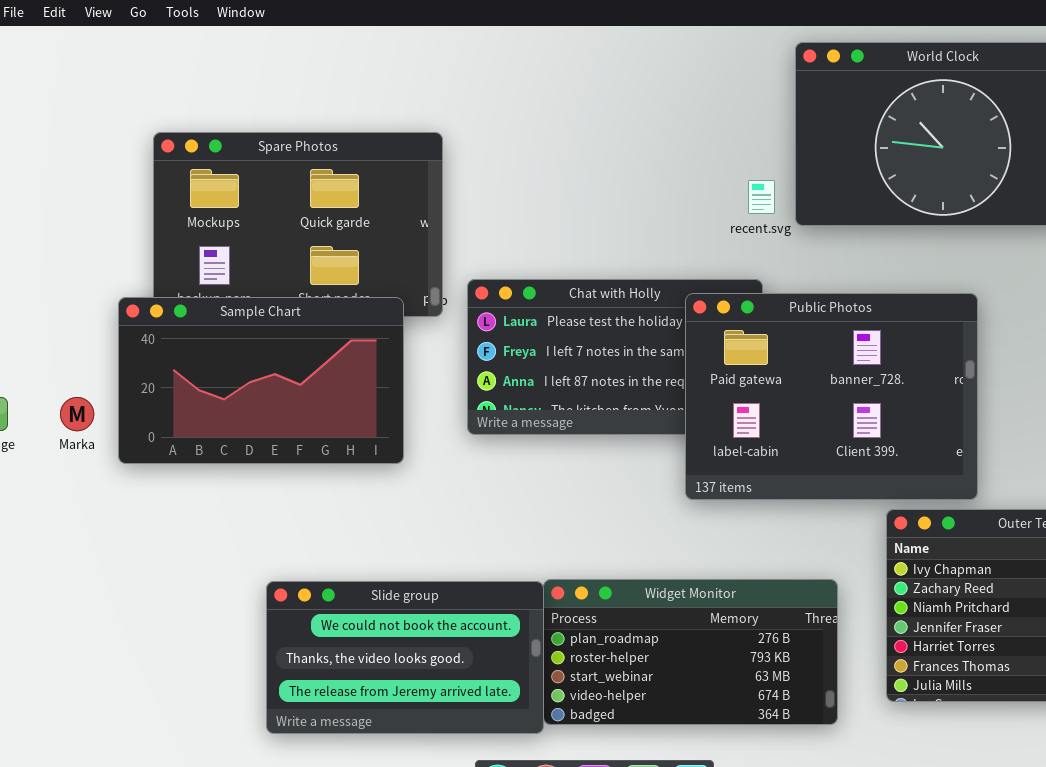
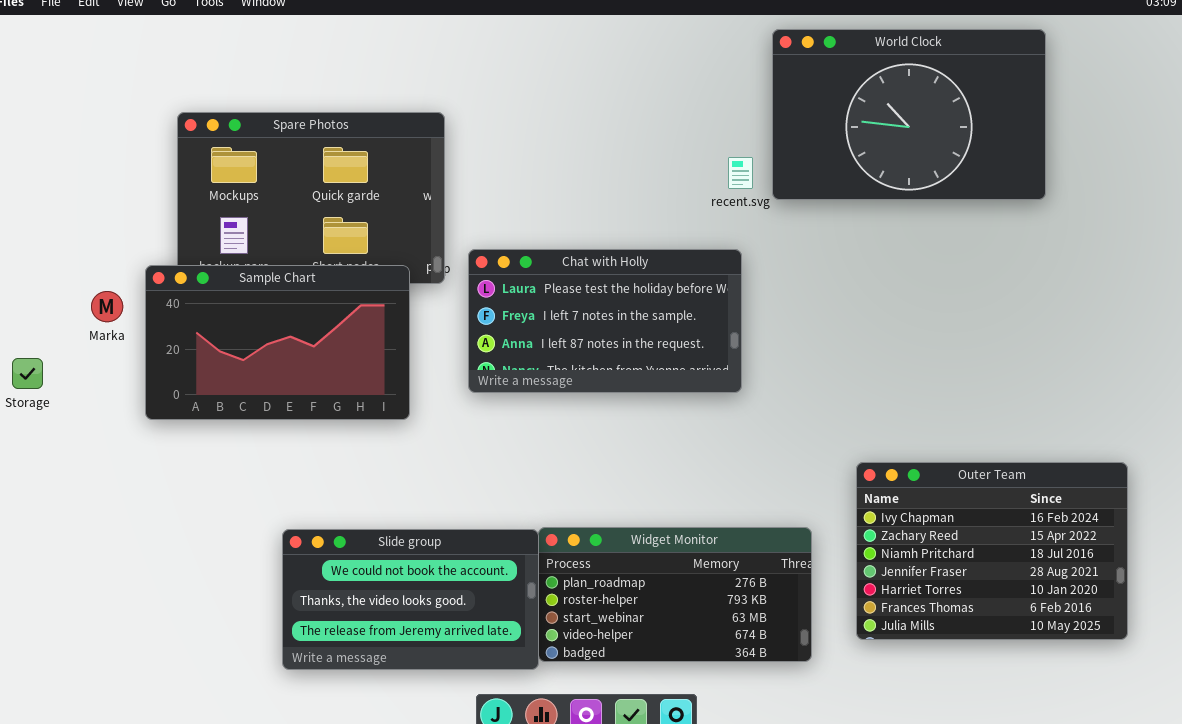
Public Photos: [685,293,978,500] -> none, closed
Marka: [60,397,94,431] -> [91,291,123,322], moved

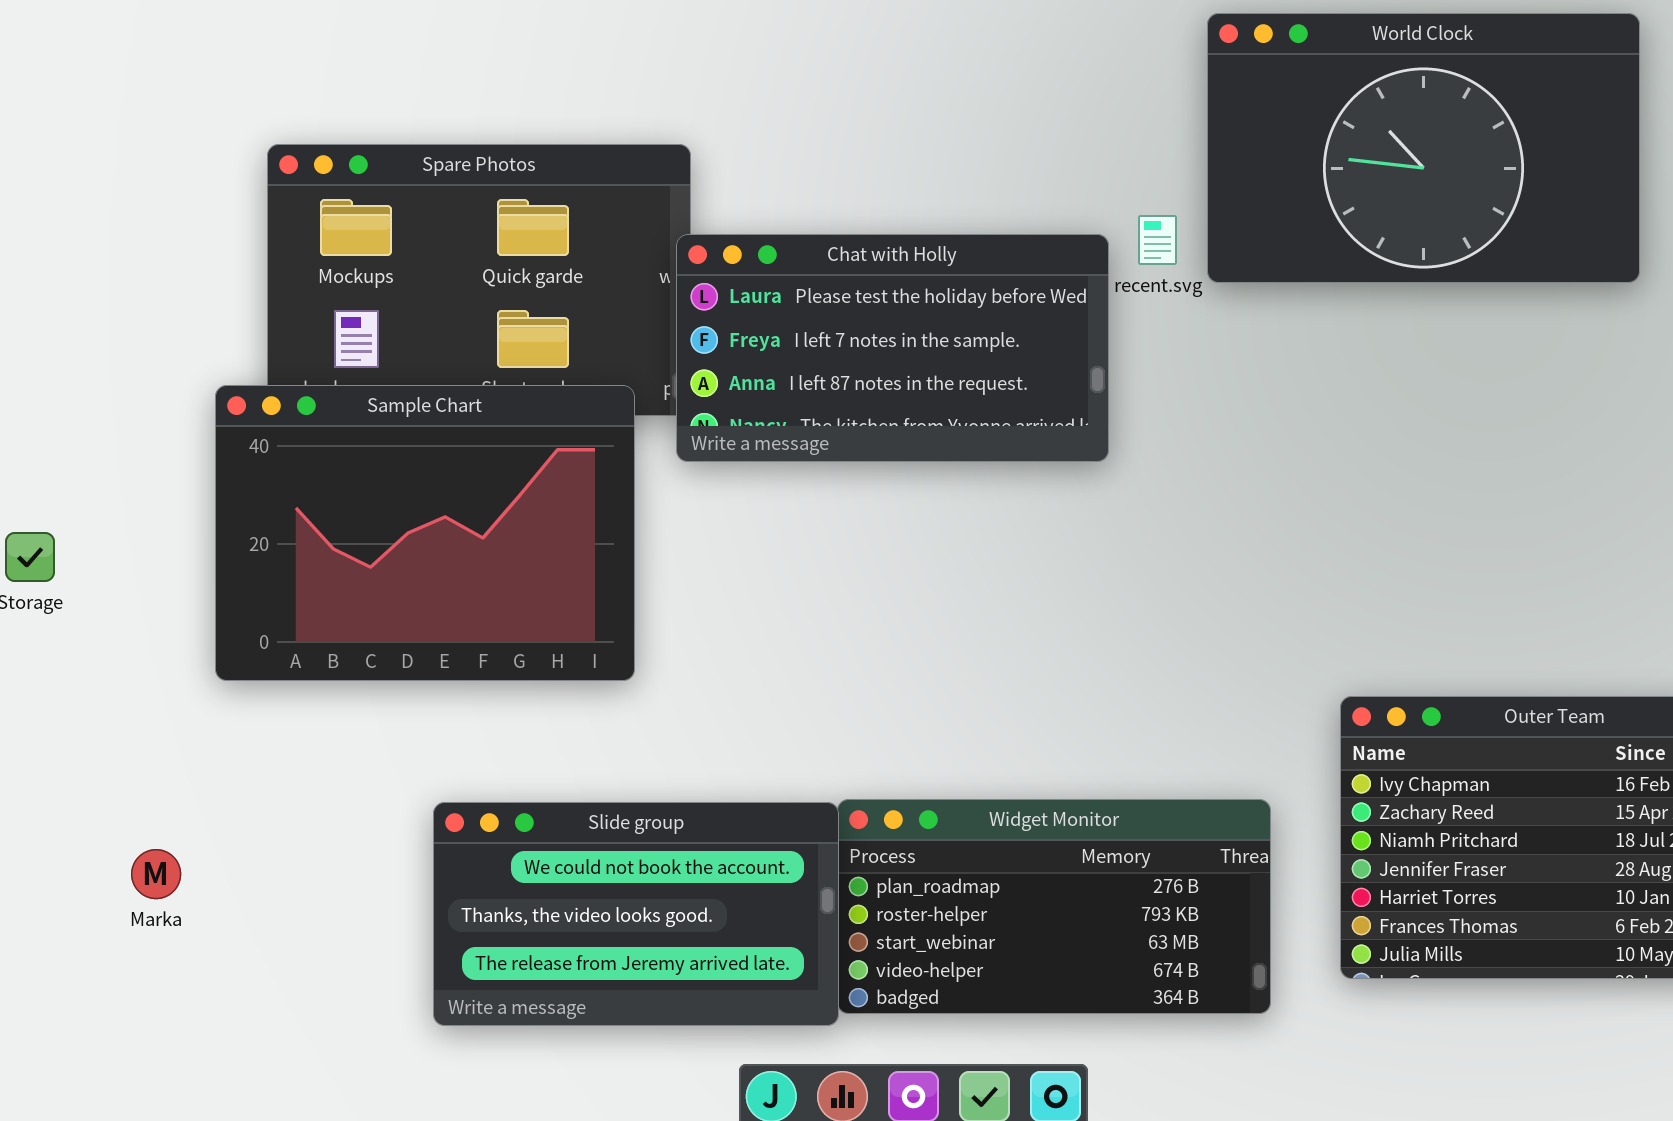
Chat with Holly: [468,249,742,393] -> [676,234,1109,462], moved
Sample Chart: [145,265,410,420] -> [215,385,635,681], resized
Marka: [91,291,123,322] -> [131,849,181,899], moved

